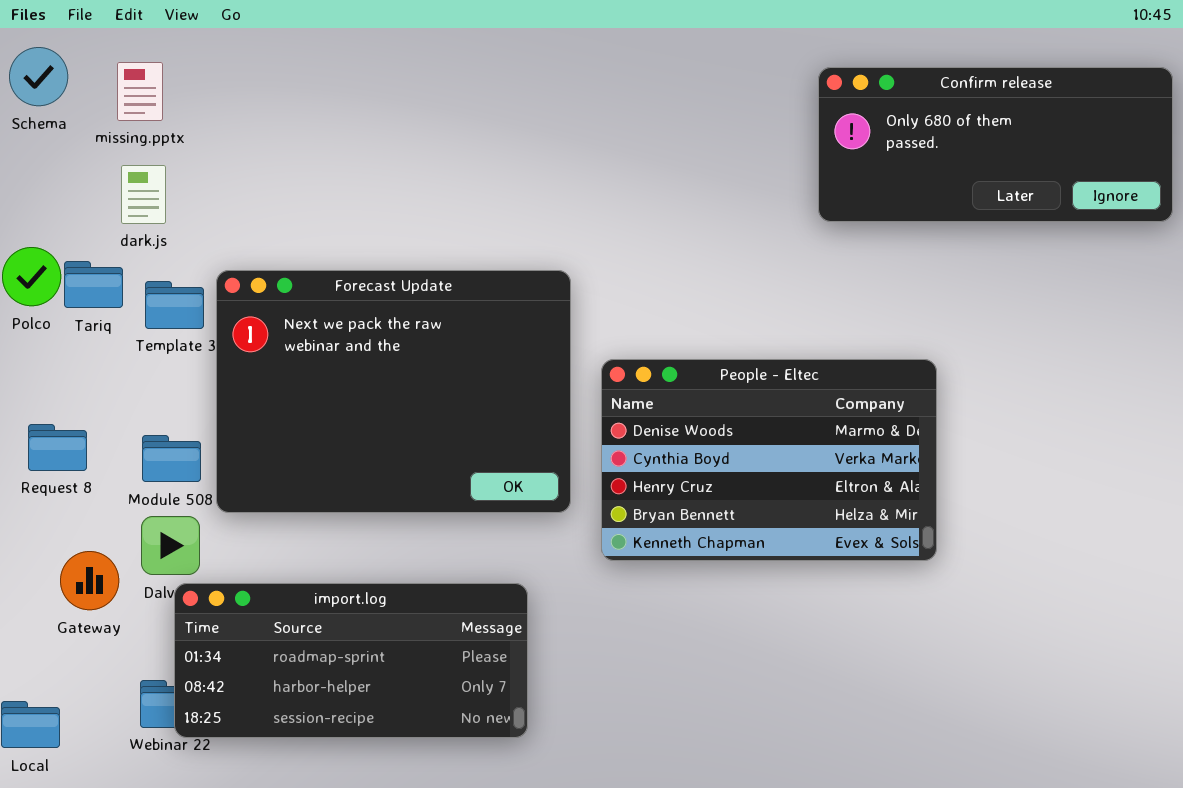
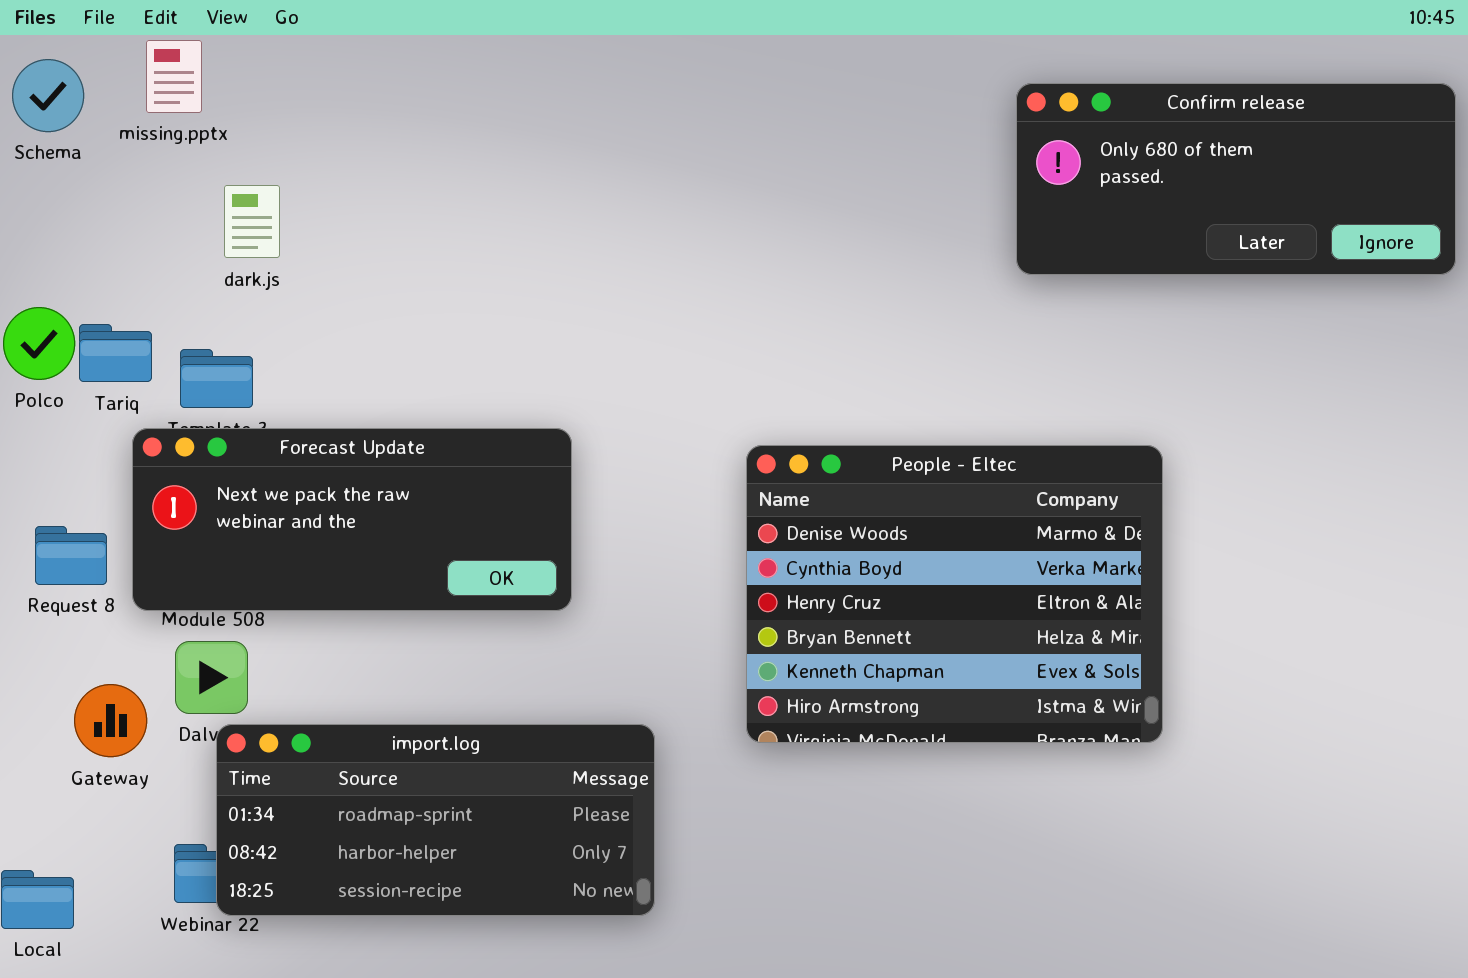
missing.pptx: [117,62,163,121] -> [146,40,202,113], moved
dark.js: [121,165,166,224] -> [224,185,280,258], moved
Forecast Update: [216,270,571,513] -> [132,428,572,611], moved, resized
People - Eltec: [601,359,937,561] -> [746,445,1163,743], resized

